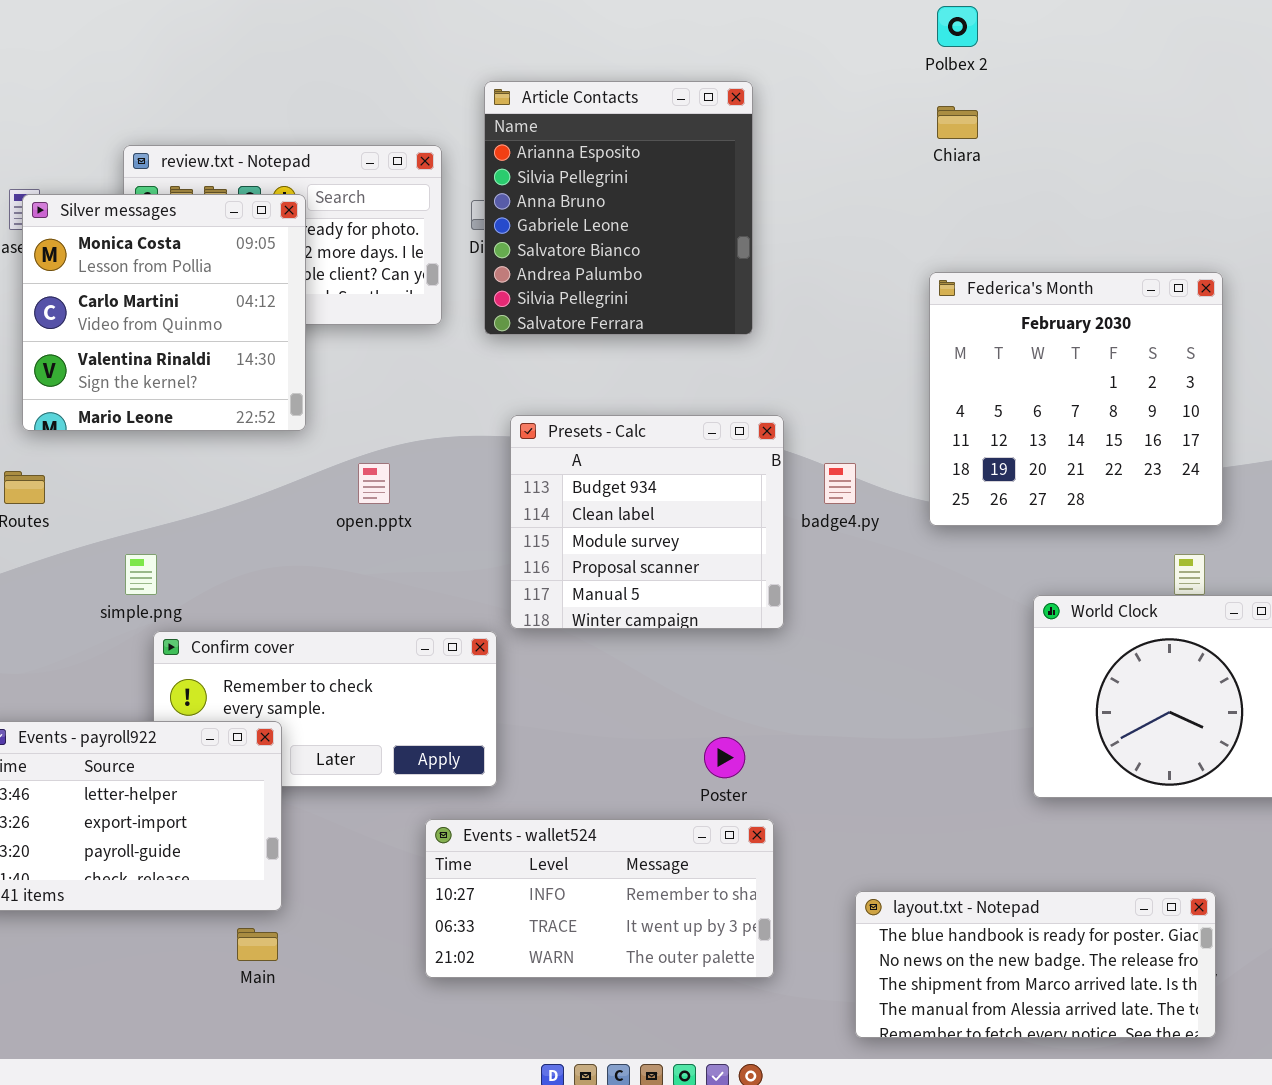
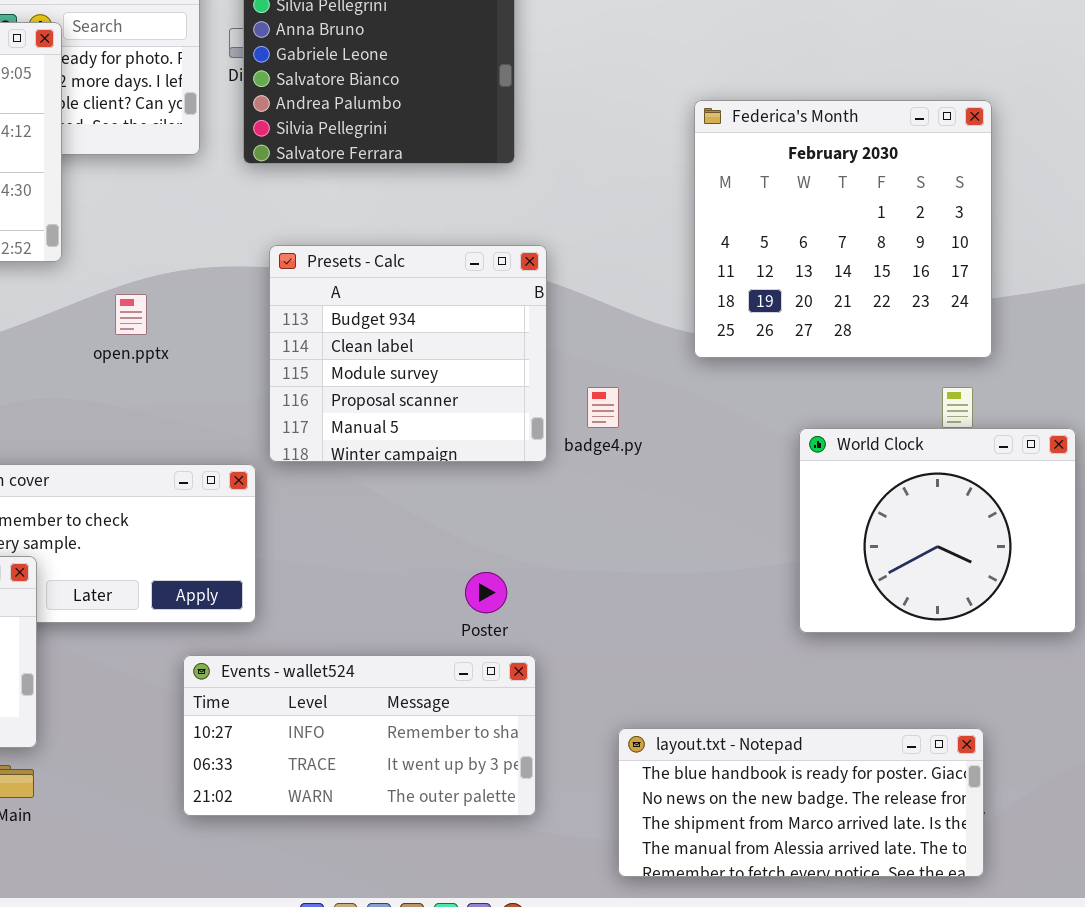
badge4.py: [824,463,856,504] -> [587,387,619,428], moved

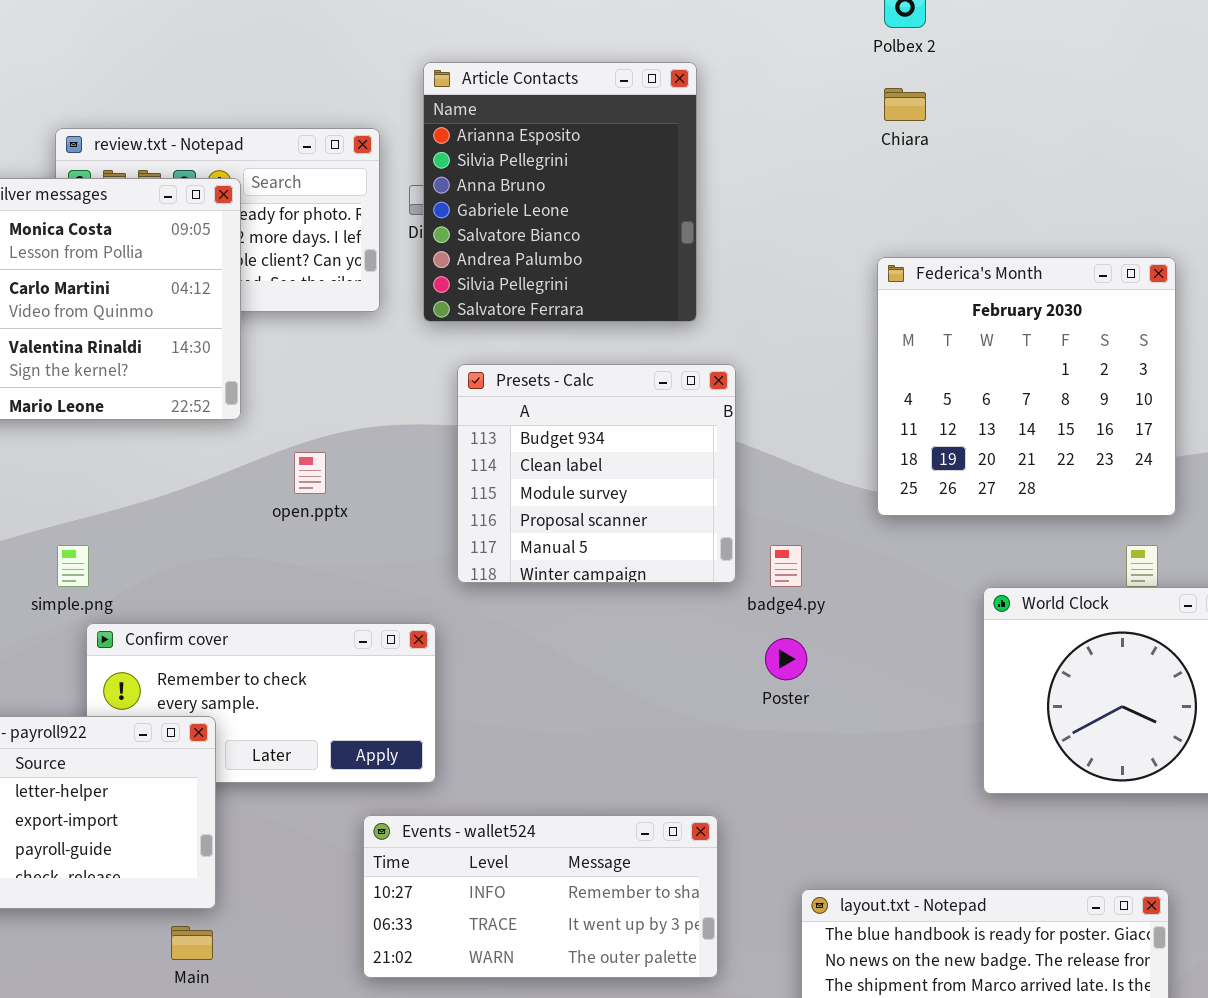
Presets - Calc: [269,245,547,462] -> [457,364,736,583], moved
Poster: [465,572,507,613] -> [765,638,807,680], moved

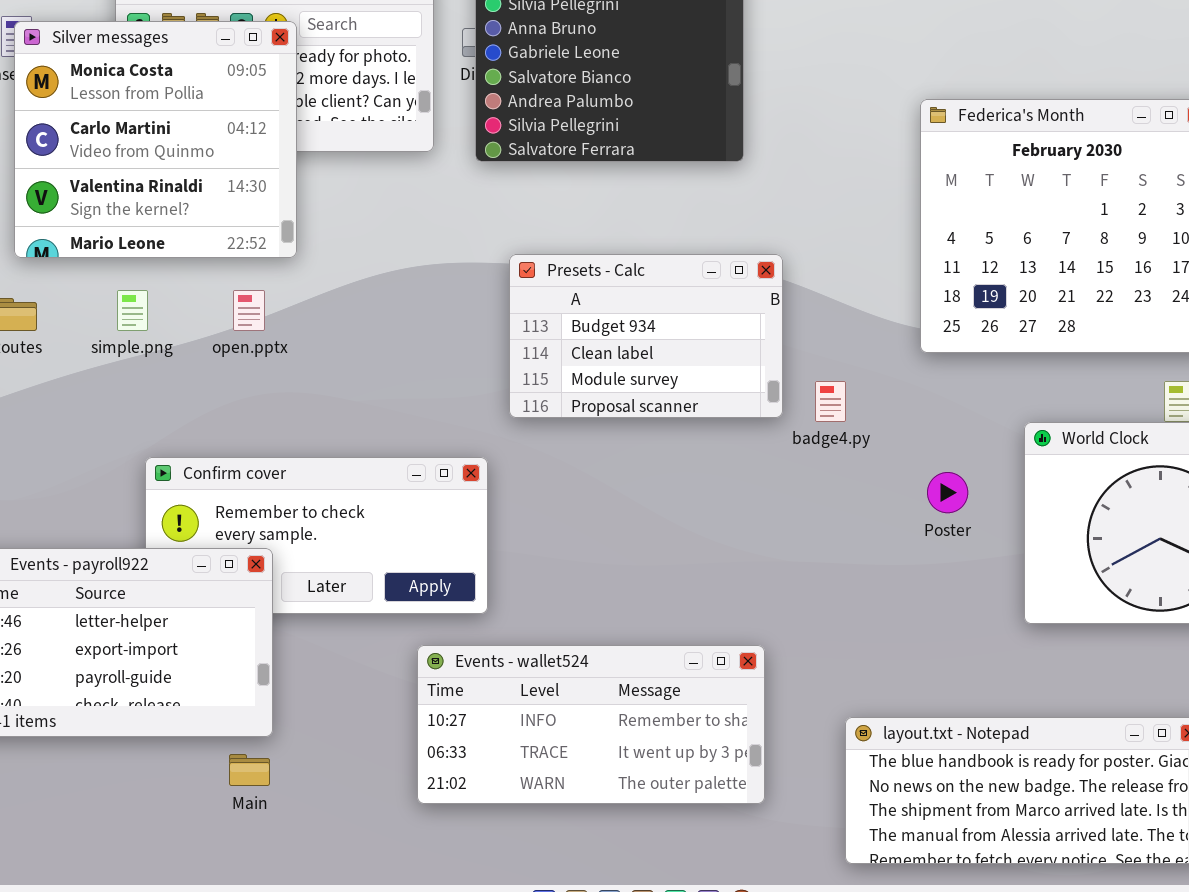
Presets - Calc: [457,364,736,583] -> [509,254,783,418], resized
open.pptx: [294,452,326,494] -> [233,290,265,331], moved
simple.png: [57,545,89,587] -> [117,290,148,331], moved
Poster: [765,638,807,680] -> [927,472,968,513], moved

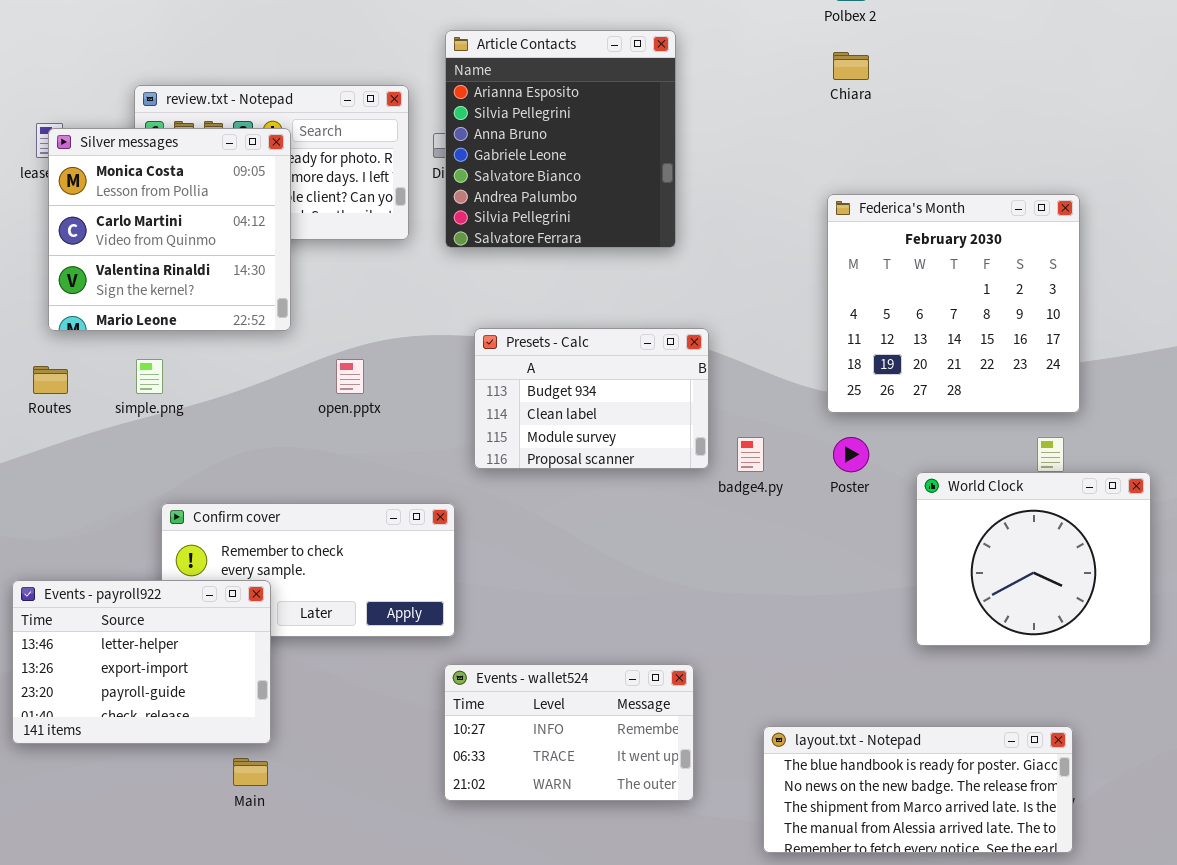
open.pptx: [233,290,265,331] -> [336,359,364,394], moved
Poster: [927,472,968,513] -> [833,437,869,472], moved
Events - wallet524: [417,645,765,804] -> [444,664,694,801], resized

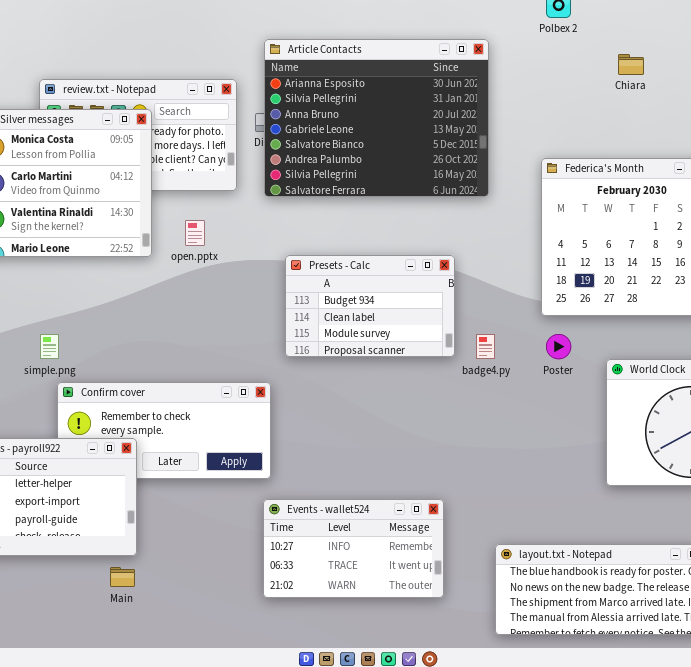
Article Contacts: [445,30,676,248] -> [264,39,489,197], resized
Chiara: [833,52,869,80] -> [618,54,644,75], moved
simple.png: [136,359,163,394] -> [40,334,59,359], moved
open.pptx: [336,359,364,394] -> [185,220,205,246], moved

